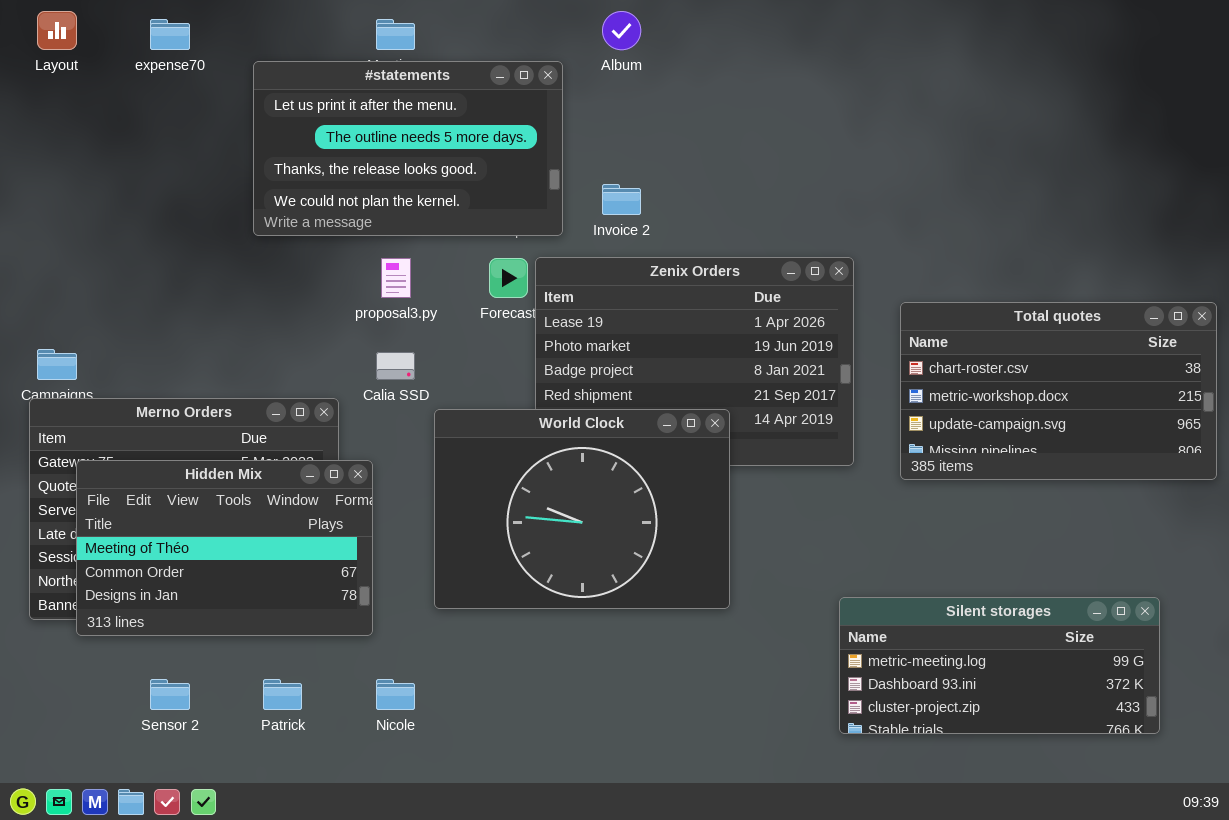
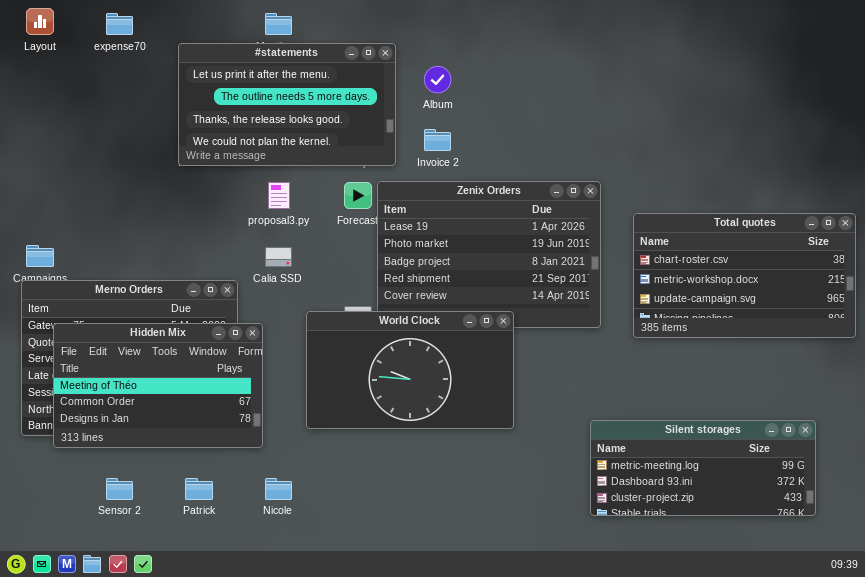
Album: [602,11,641,50] -> [424,66,451,93], moved
World Clock: [434,409,730,609] -> [306,311,514,429], resized

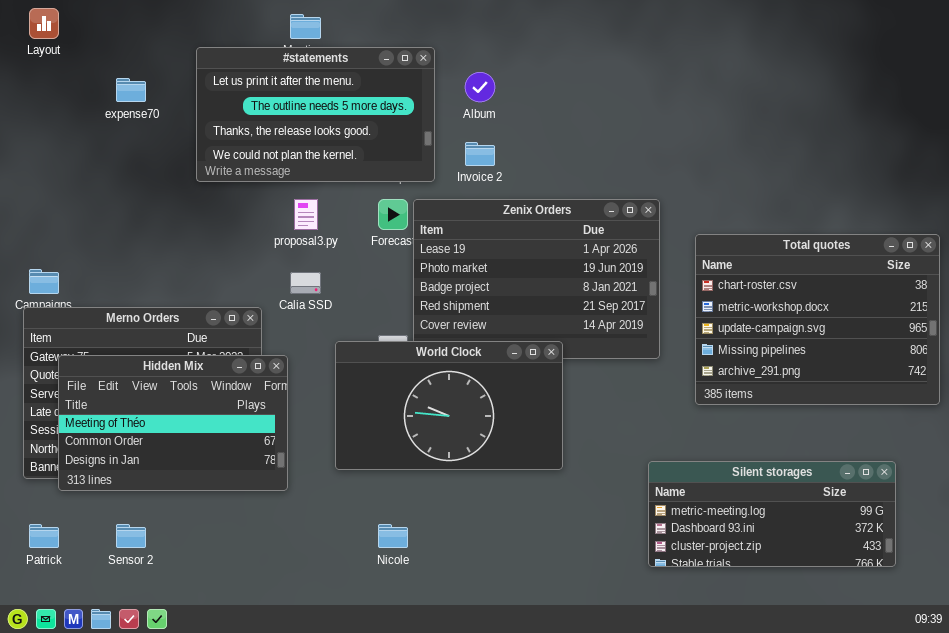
expense70: [106,13,133,35] -> [116,78,146,102], moved
Total quotes: [633,213,856,338] -> [695,234,940,405], resized
Patrick: [185,478,213,500] -> [29,524,59,548], moved
Nicole: [265,478,292,500] -> [378,524,408,548], moved

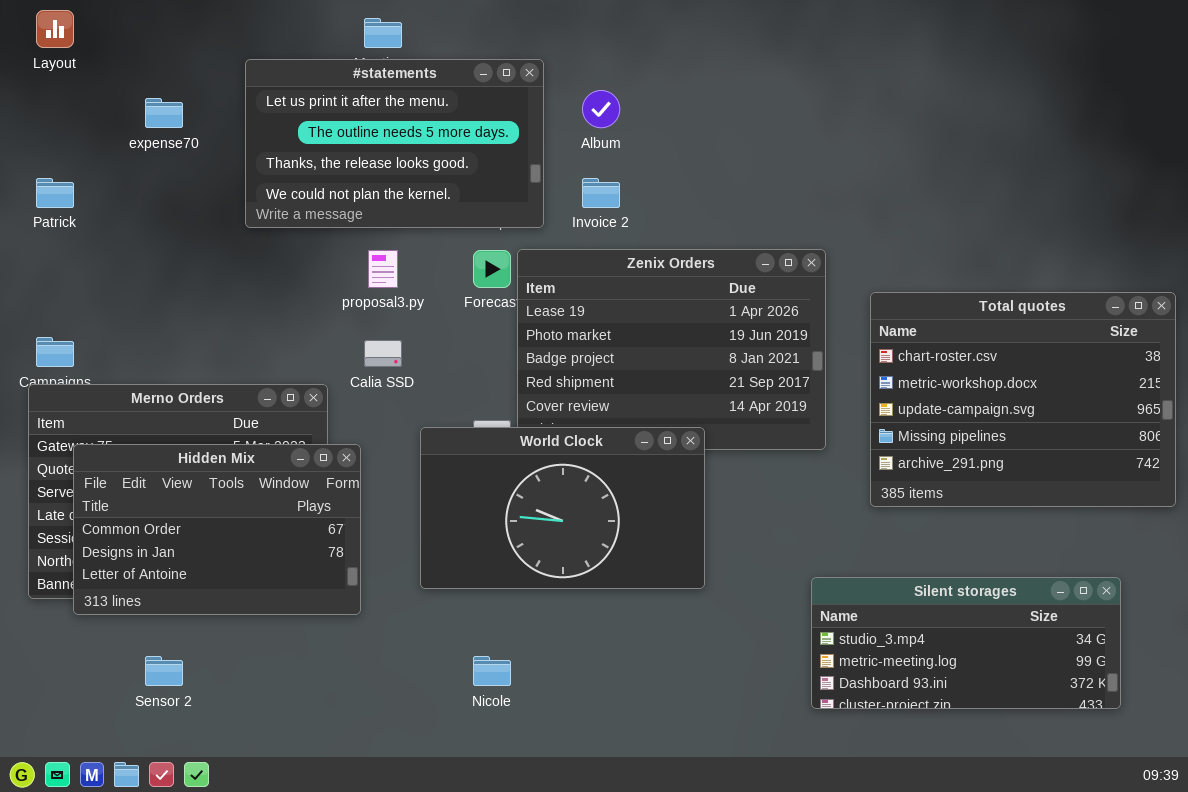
Hidden Mix: [58,355,288,491] -> [73,444,361,615], scrolled down 1 row
Silent storages: [648,461,896,567] -> [811,577,1121,709], scrolled up 1 row
Patrick: [29,524,59,548] -> [36,178,74,208], moved

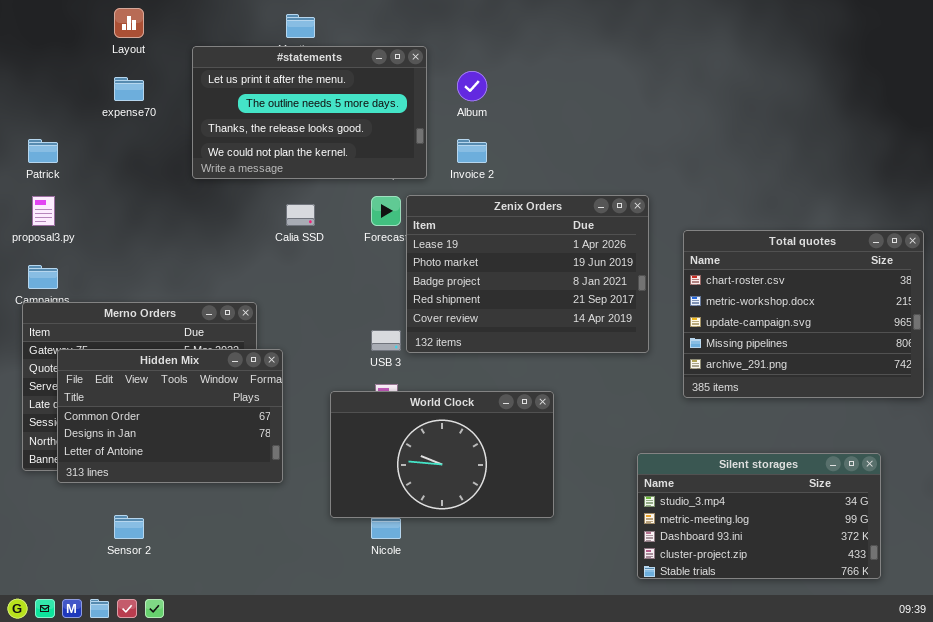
Layout: [36,10,74,48] -> [114,8,144,38], moved
proposal3.py: [368,250,398,288] -> [32,196,55,226], moved
Calia SSD: [364,340,402,367] -> [286,204,315,226], moved
World Clock: [420,427,705,589] -> [330,391,554,518], moved
Silent storages: [811,577,1121,709] -> [637,453,881,579], resized

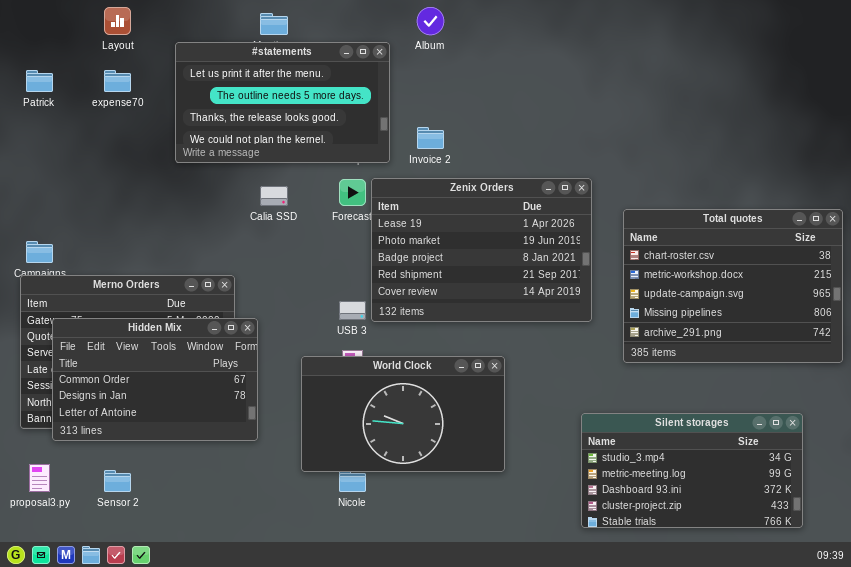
Album: [457,71,487,101] -> [417,7,444,35], moved
Patrick: [28,139,58,163] -> [26,70,53,92], moved
proposal3.py: [32,196,55,226] -> [29,464,50,492], moved

